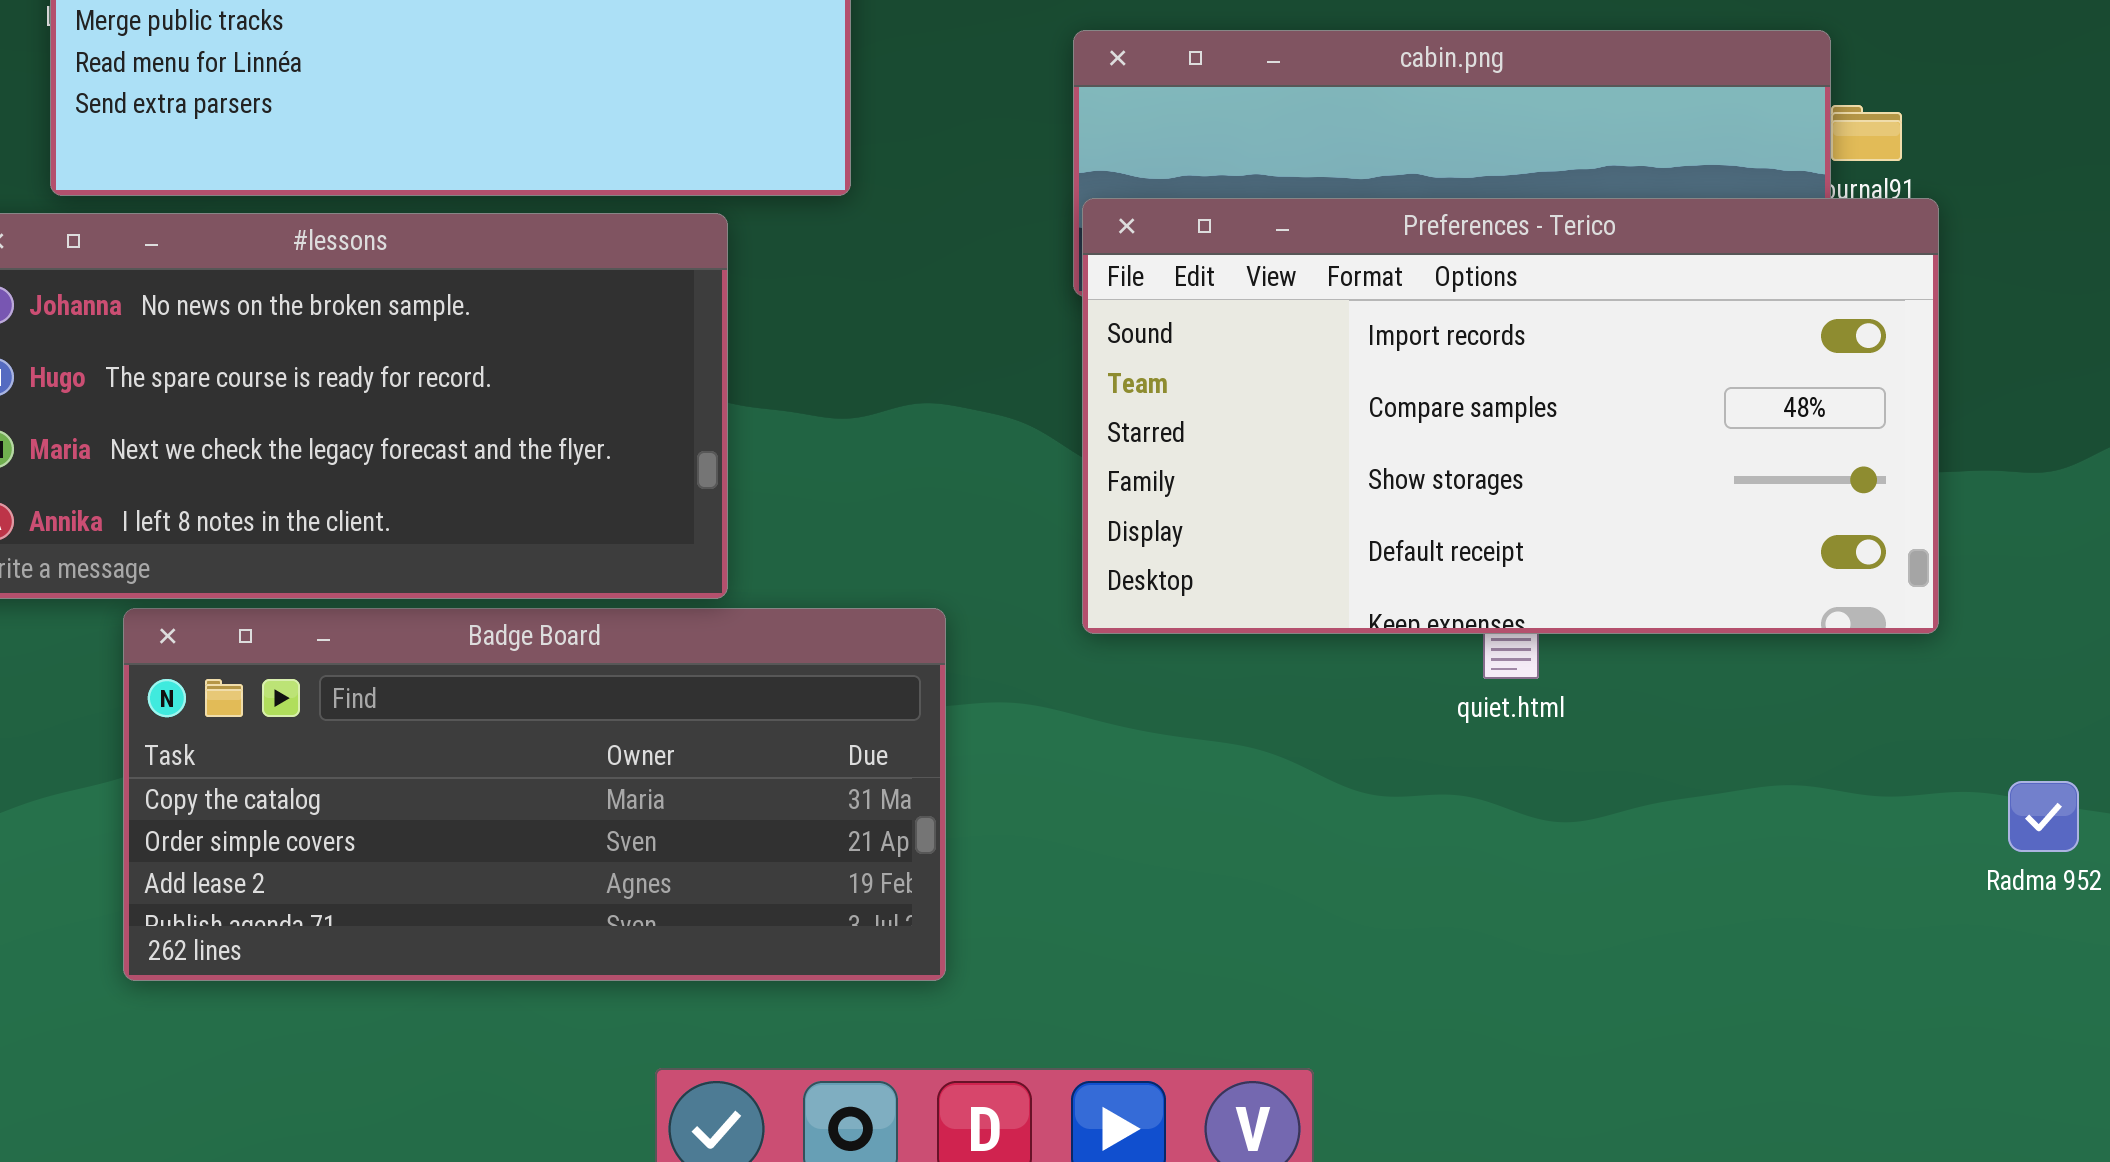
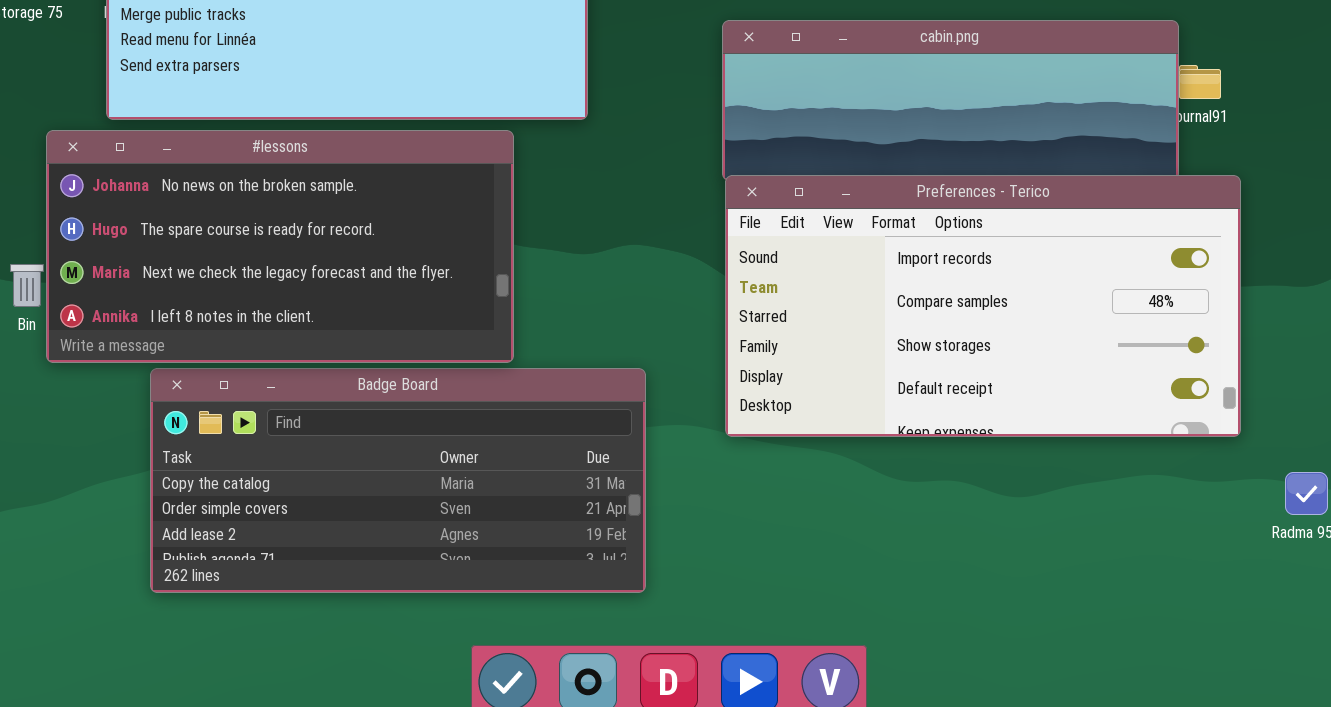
Preferences - Terico: [1082,198,1939,634] -> [725,175,1241,437], moved

